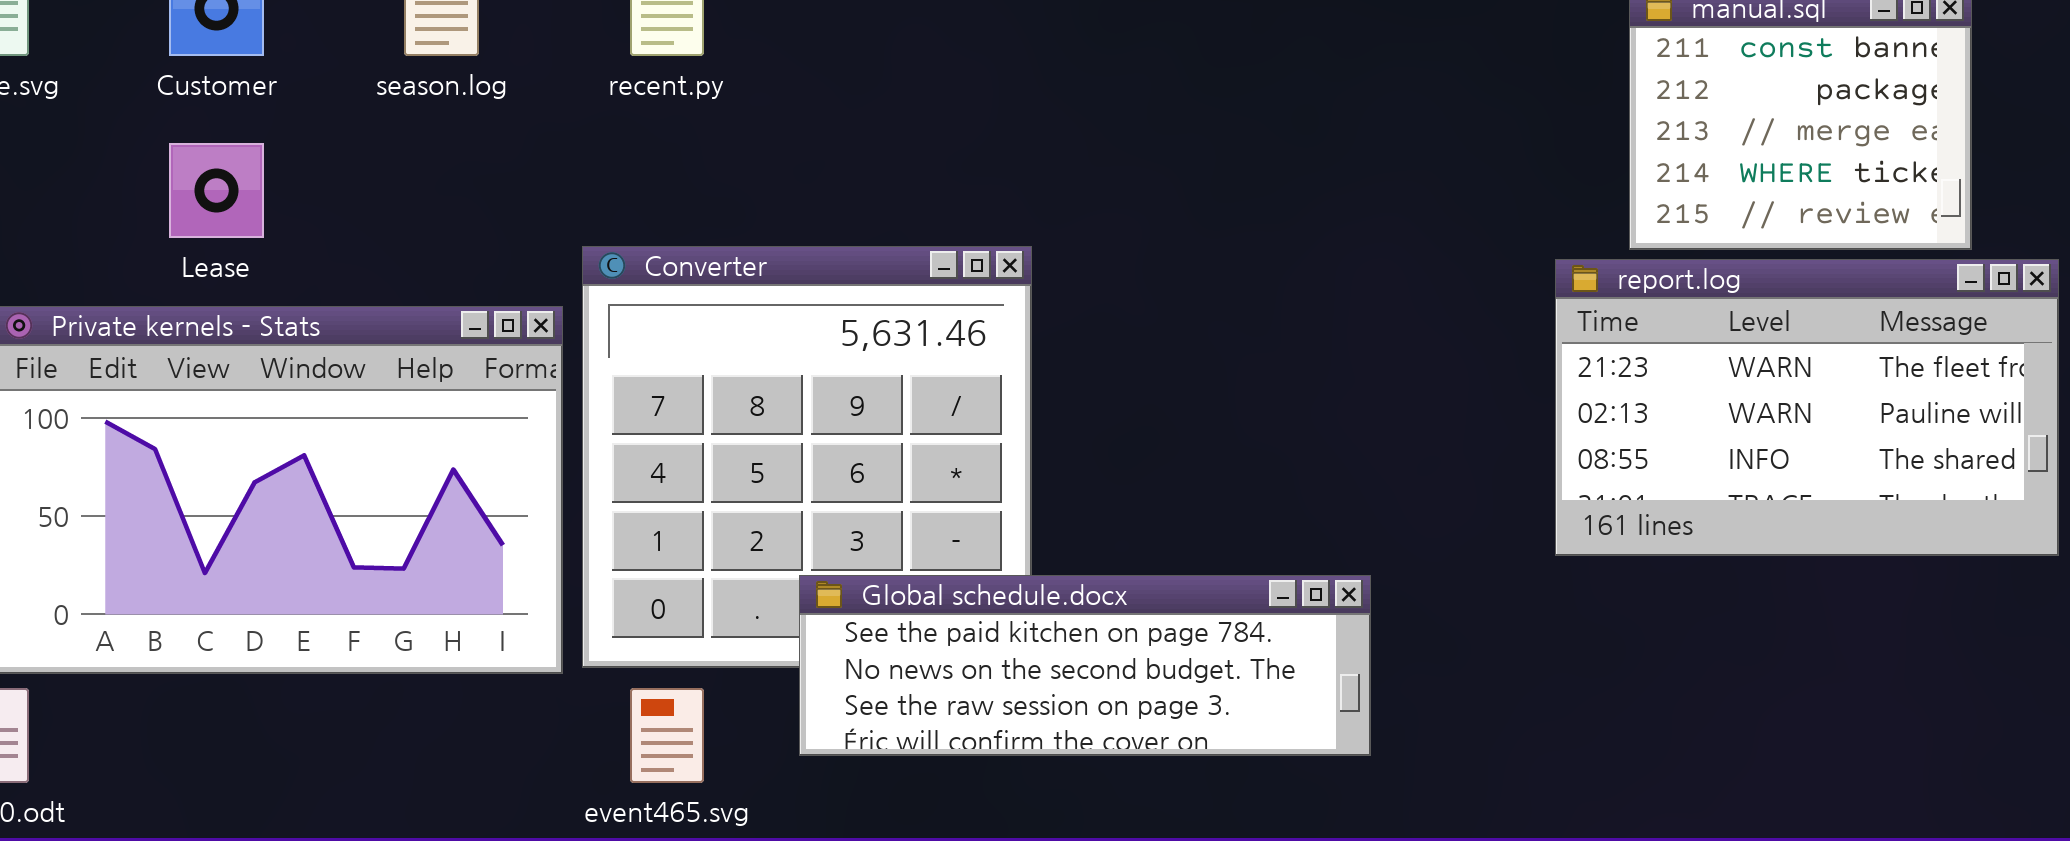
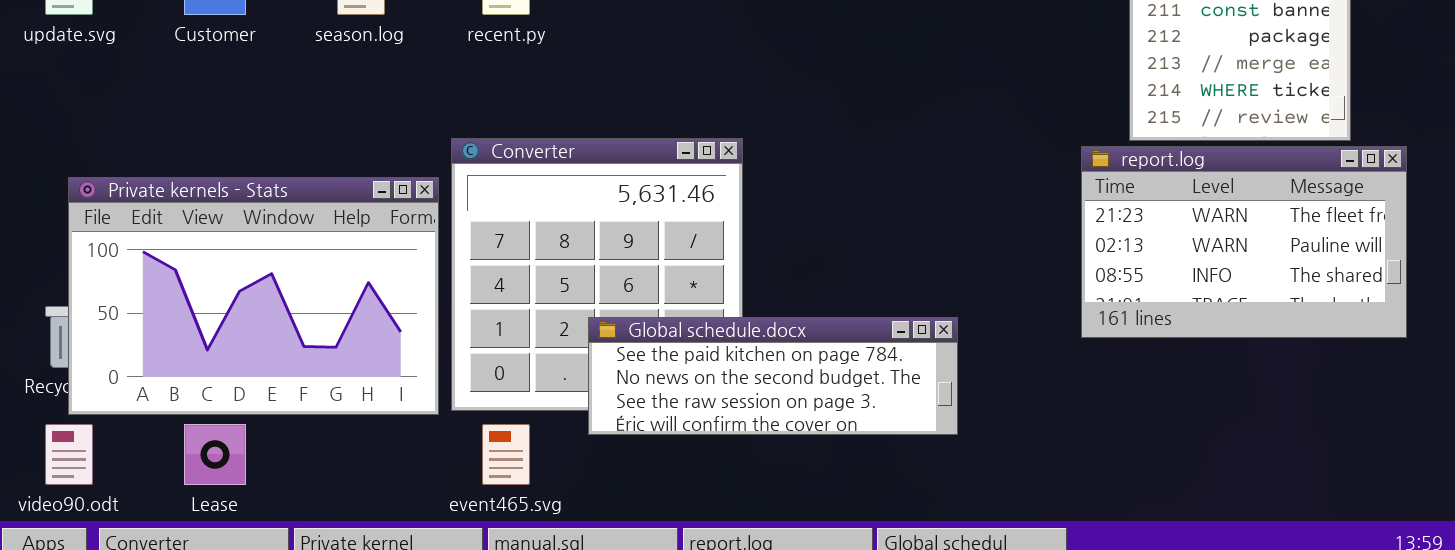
Lease: [169,143,264,238] -> [184,424,246,485], moved
Global schedule.docx: [799,575,1371,756] -> [588,317,958,435], moved

